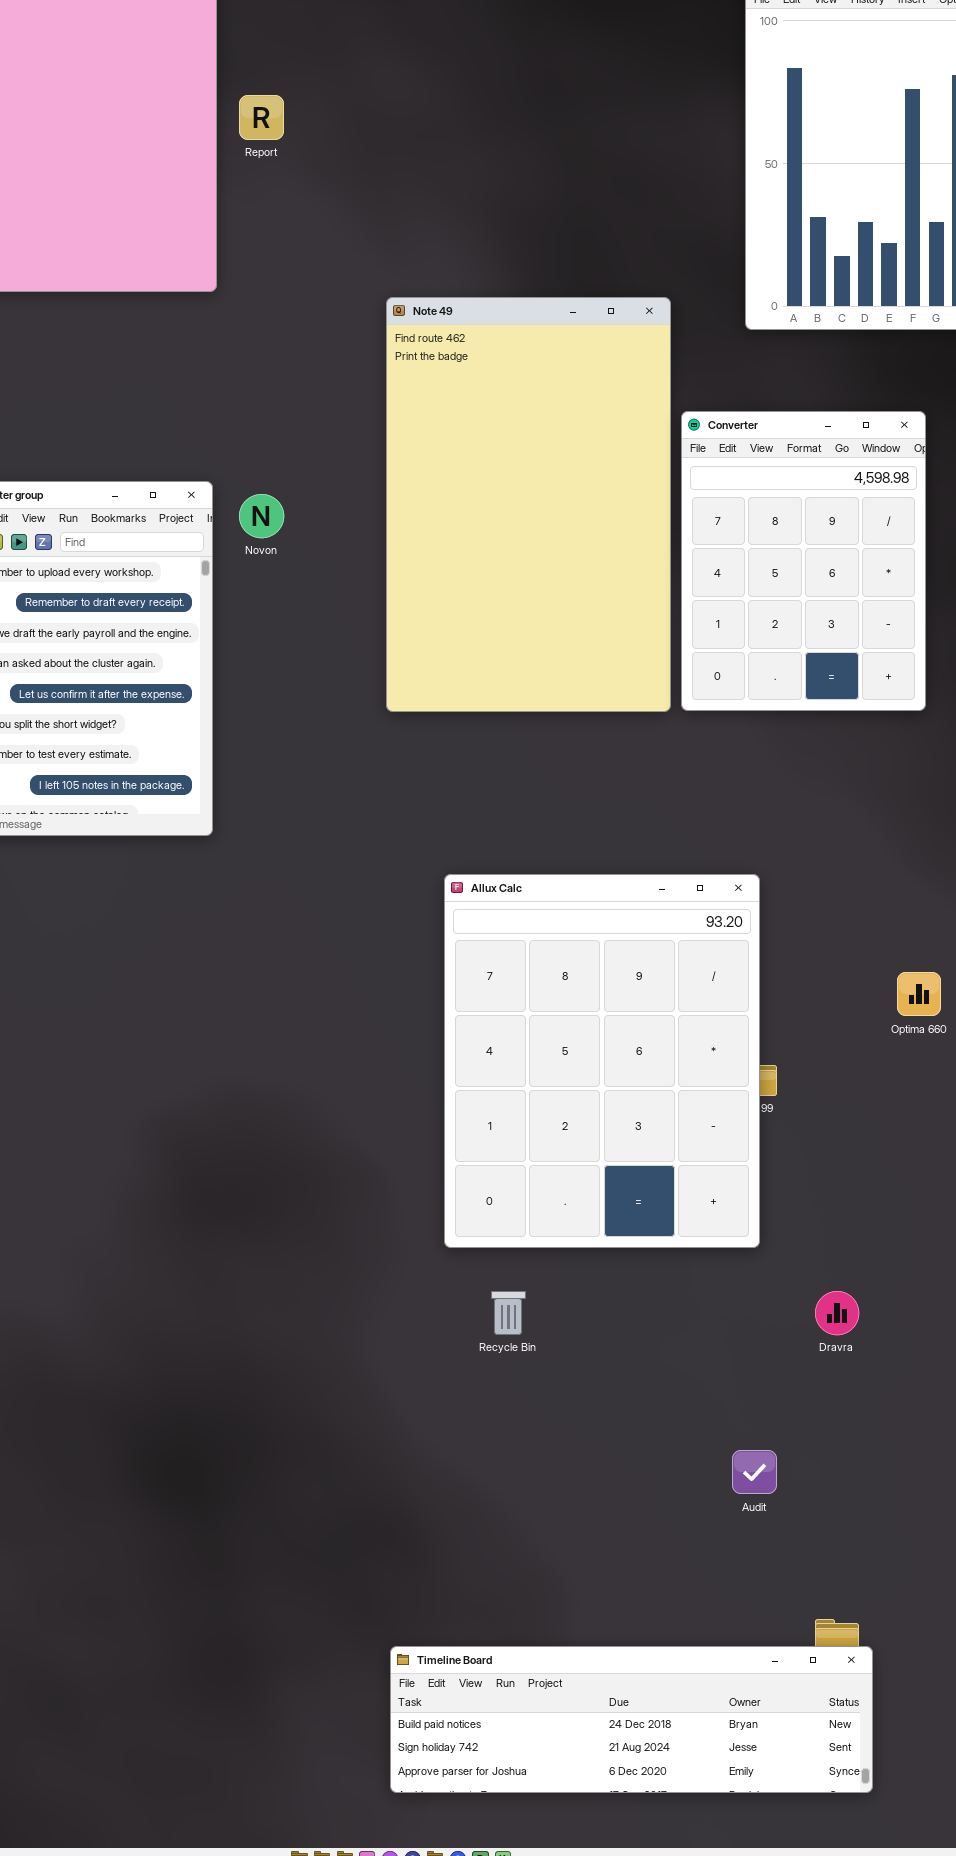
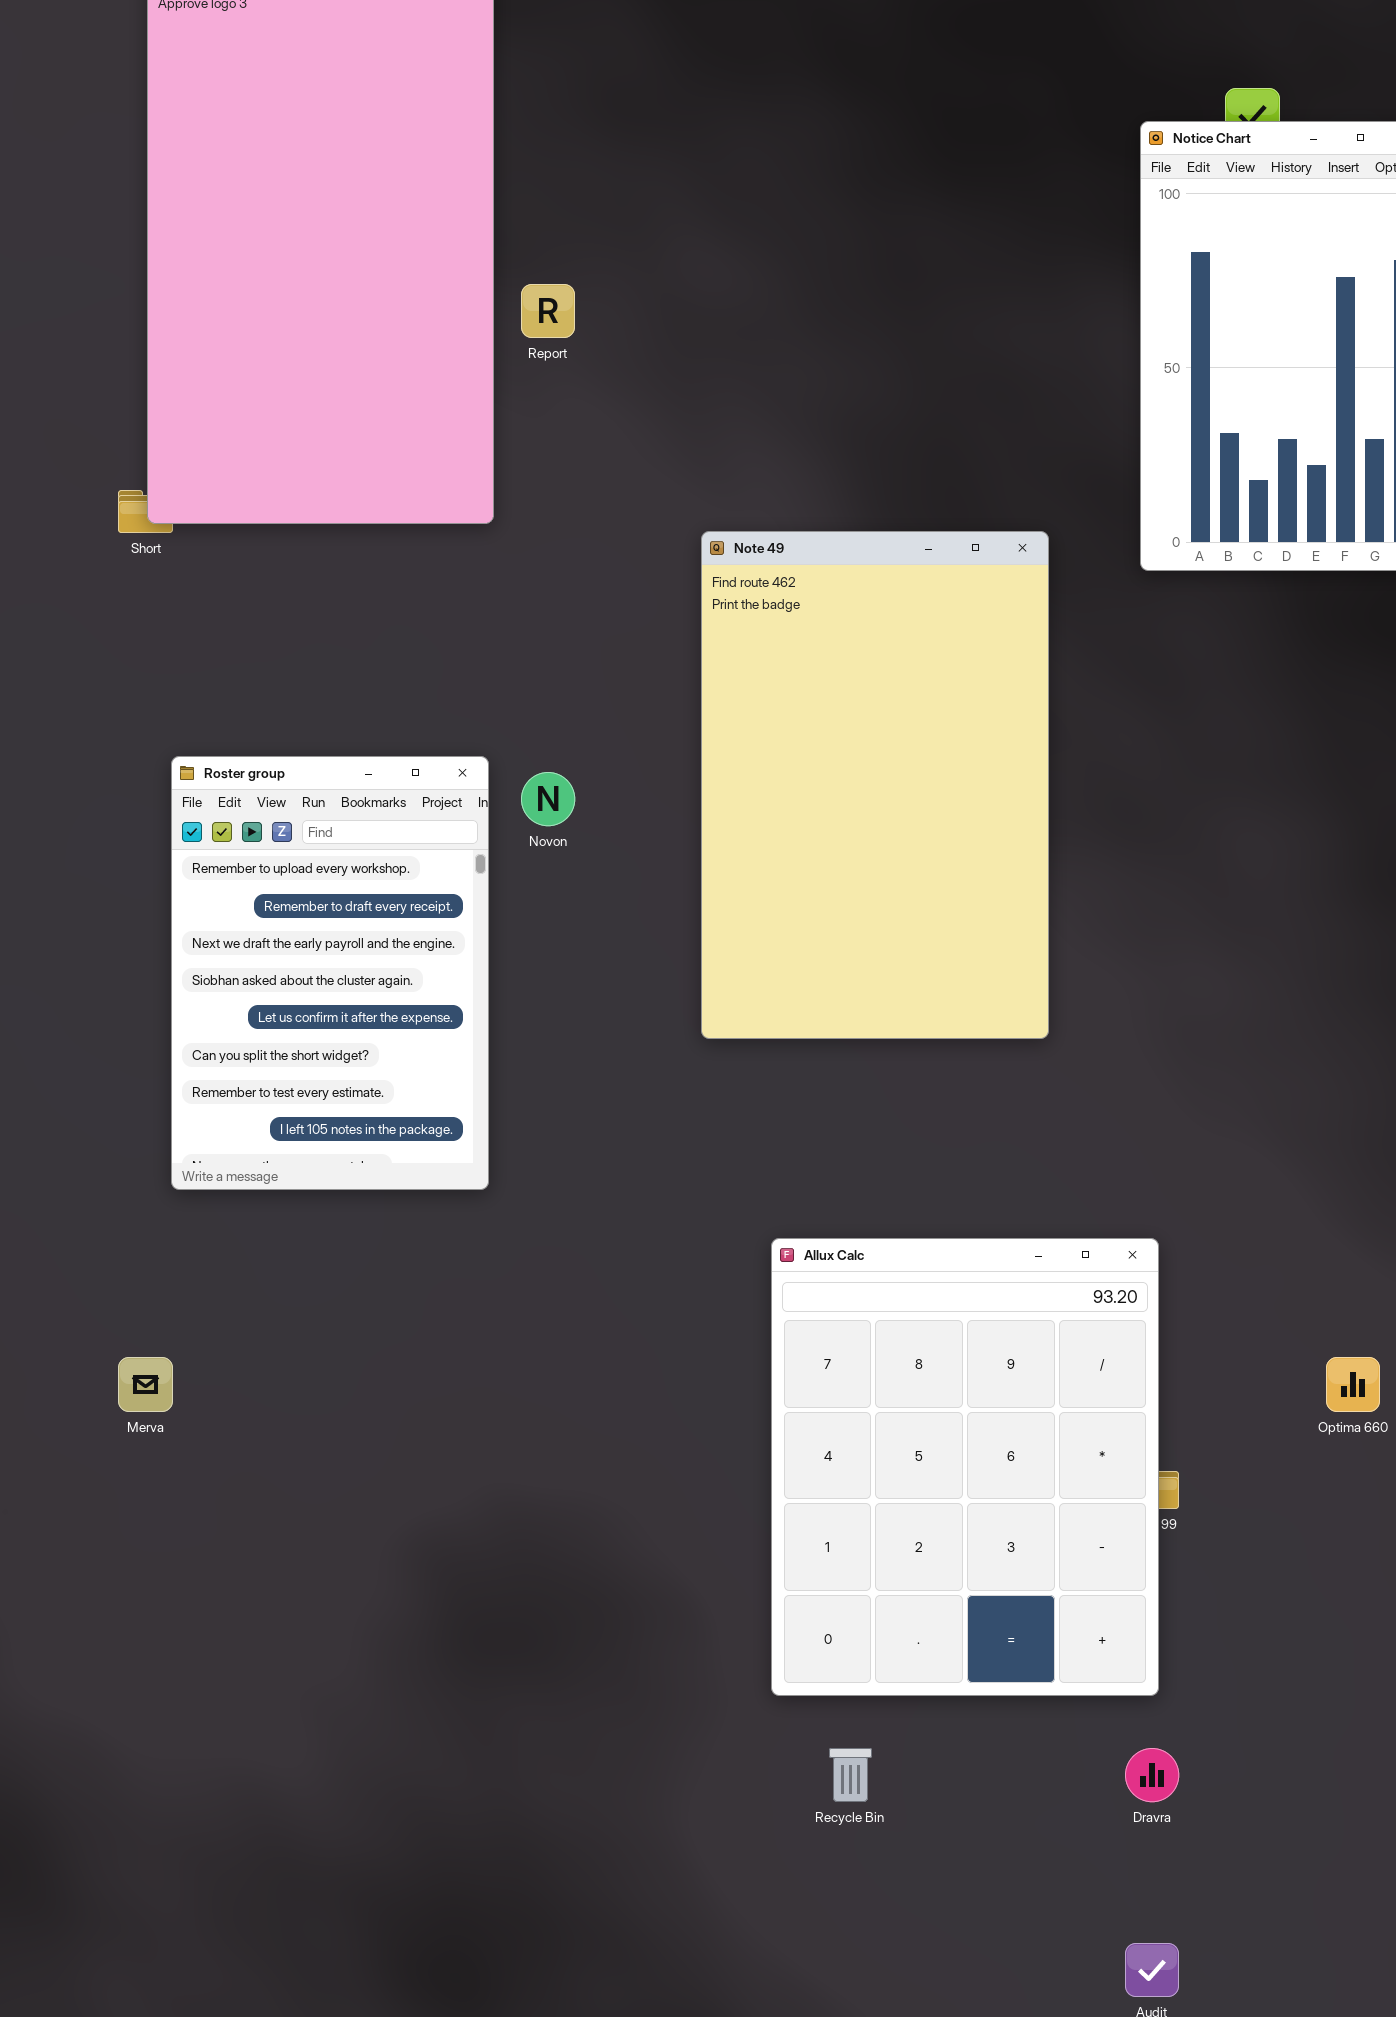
Converter: [681,411,926,711] -> none, closed
Dravra: [815,1291,859,1335] -> [1125,1748,1179,1802], moved

